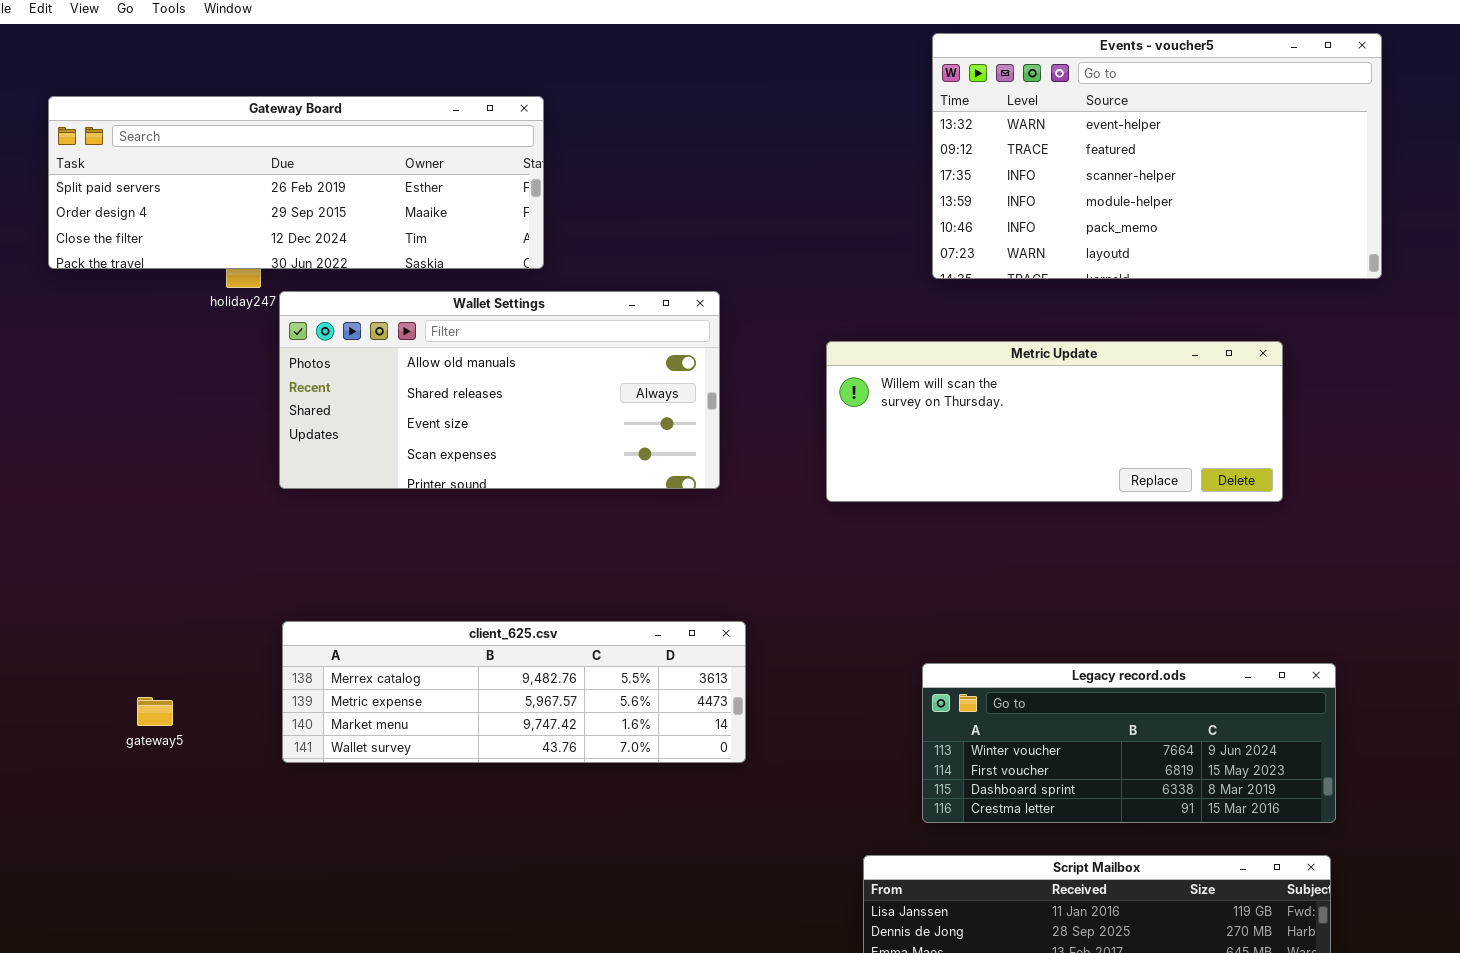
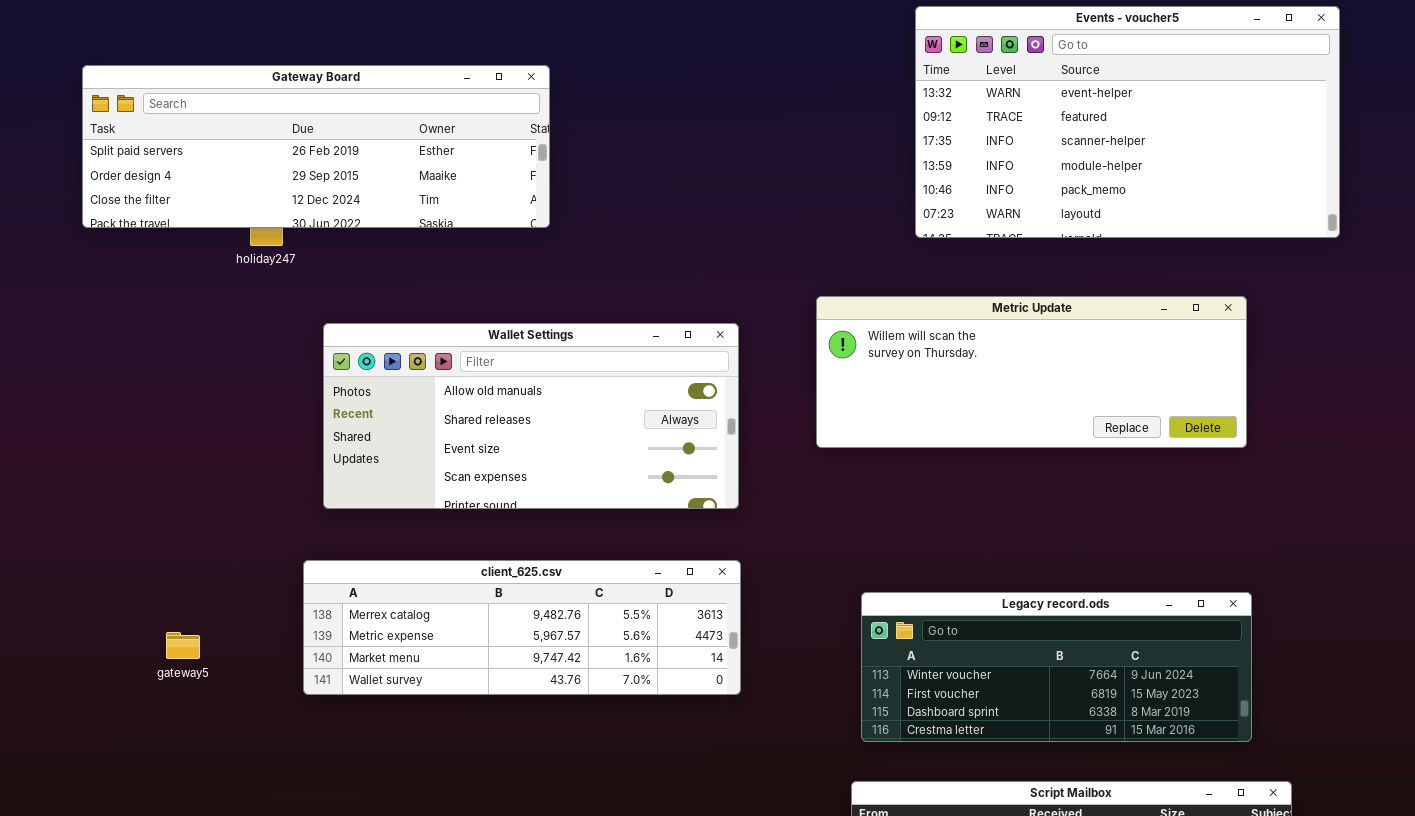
Wallet Settings: [279,291,720,489] -> [323,323,739,509], moved
Legacy record.ods: [922,663,1336,823] -> [861,592,1252,742], moved

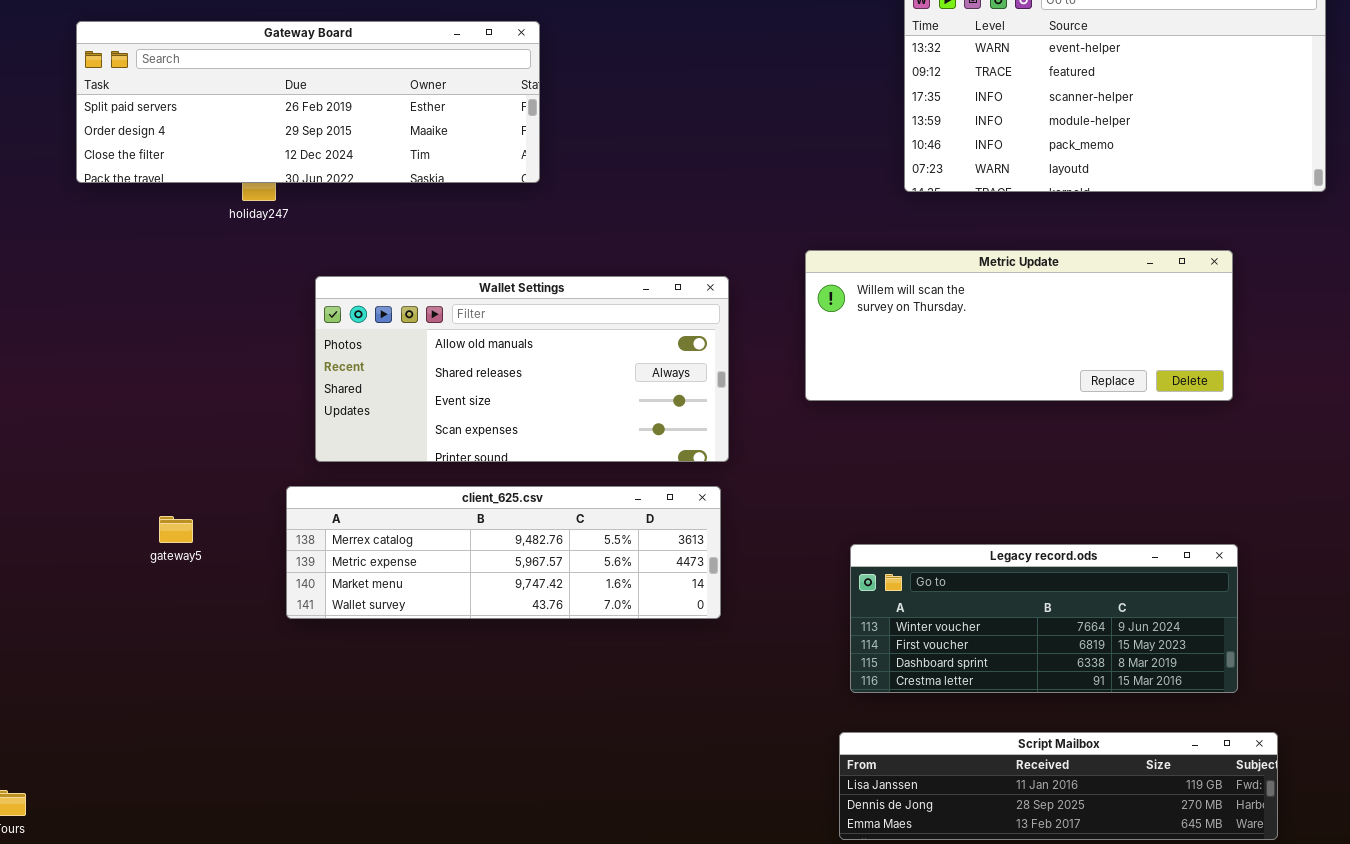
client_625.csv: [303,560,741,695] -> [286,486,721,619], moved
gateway5: [166,632,200,659] -> [159,516,193,543], moved

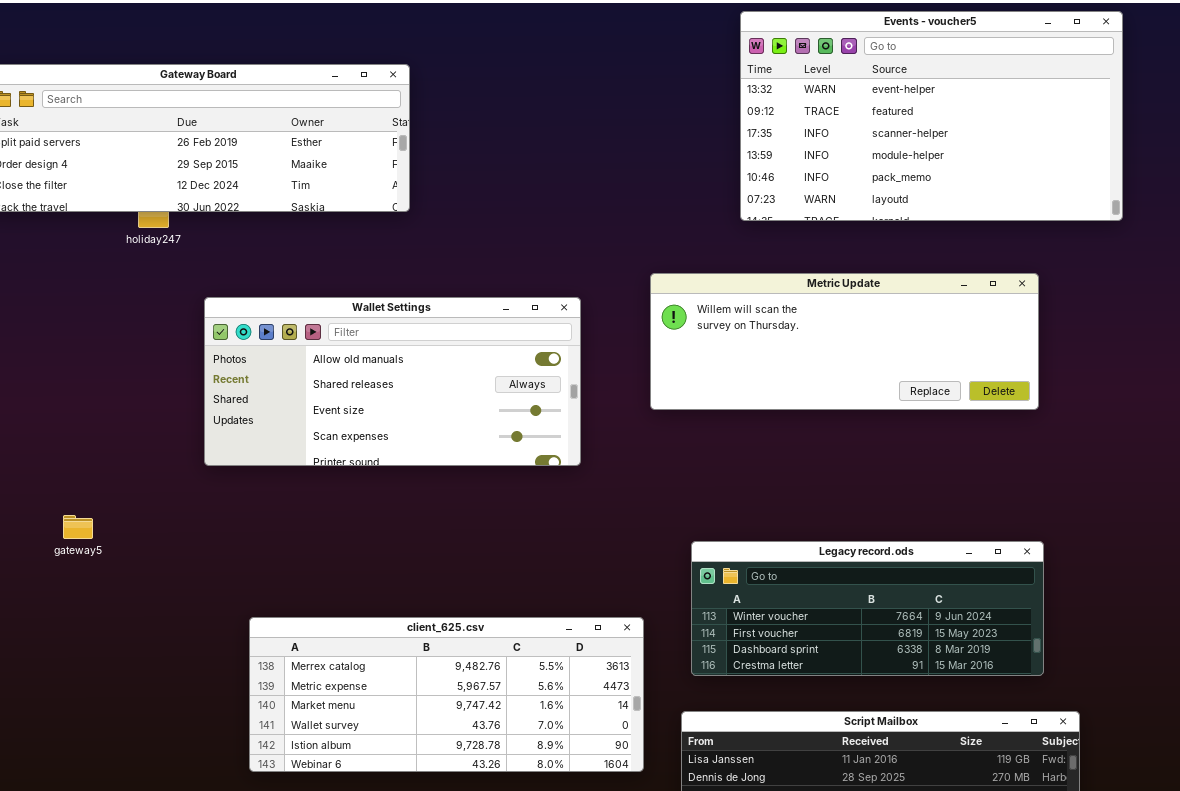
client_625.csv: [286,486,721,619] -> [249,617,644,772], moved, resized

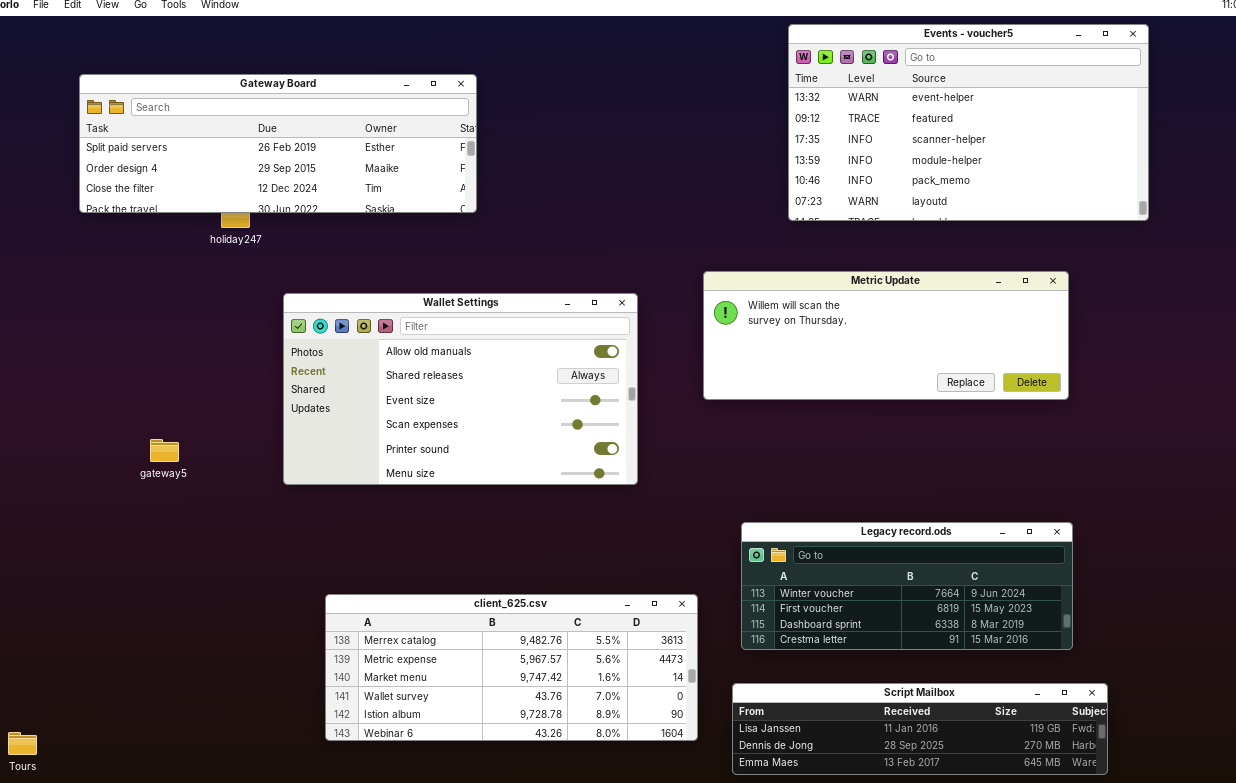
Wallet Settings: [204,297,581,466] -> [283,293,638,485], resized
gateway5: [63,515,93,539] -> [150,439,179,462], moved

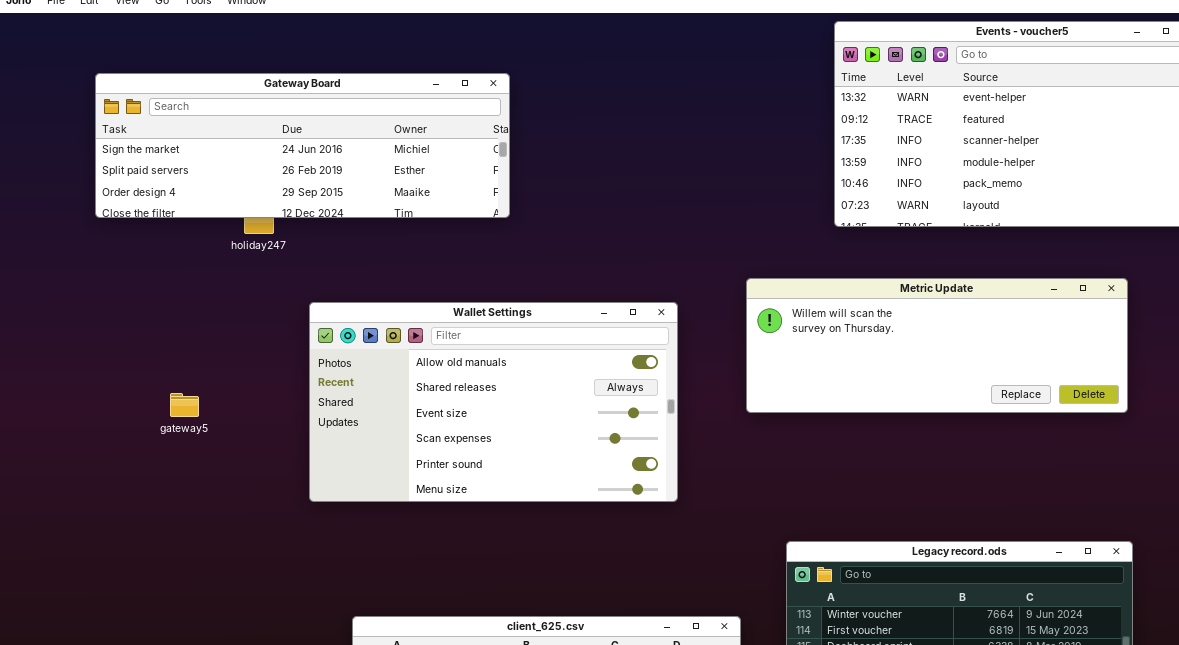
Gateway Board: [79,74,477,213] -> [95,73,510,218], scrolled up 1 row
gateway5: [150,439,179,462] -> [170,393,199,417], moved

